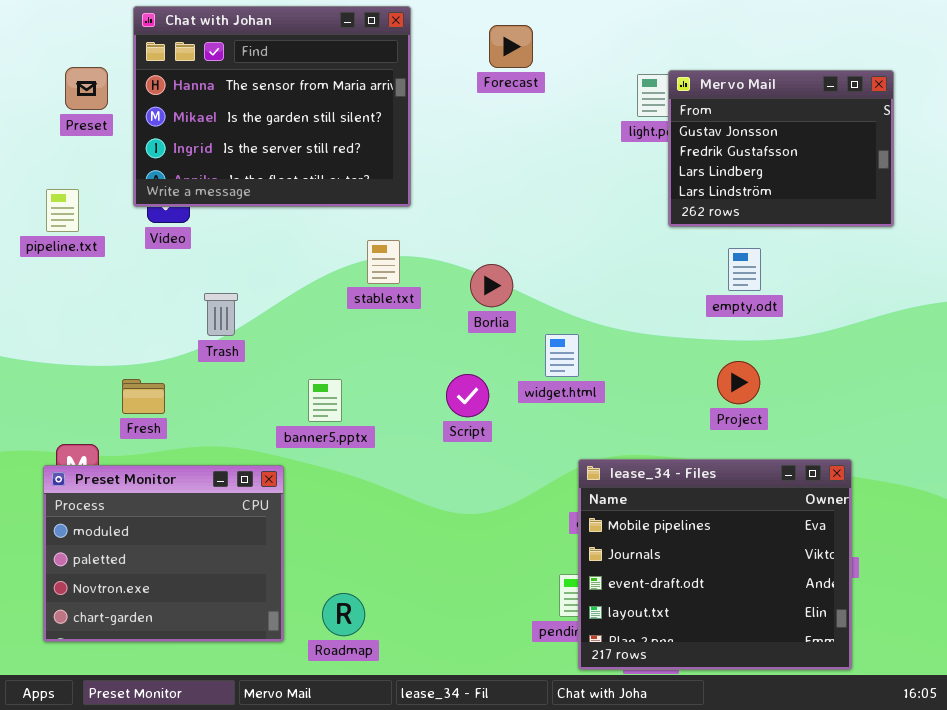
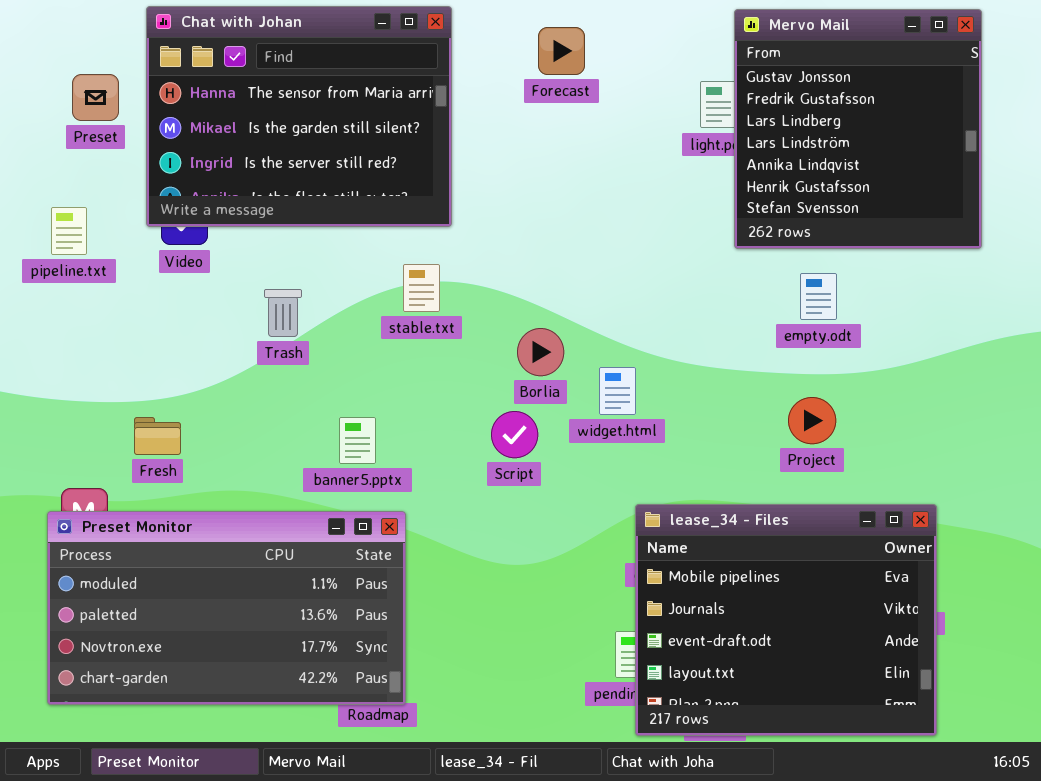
Mervo Mail: [668,70,894,227] -> [734,9,982,249], resized
Borlia: [470,264,513,307] -> [517,328,564,376], moved
Trash: [204,293,238,336] -> [264,289,302,337], moved
Preset Monitor: [43,465,284,642] -> [47,511,406,705], resized

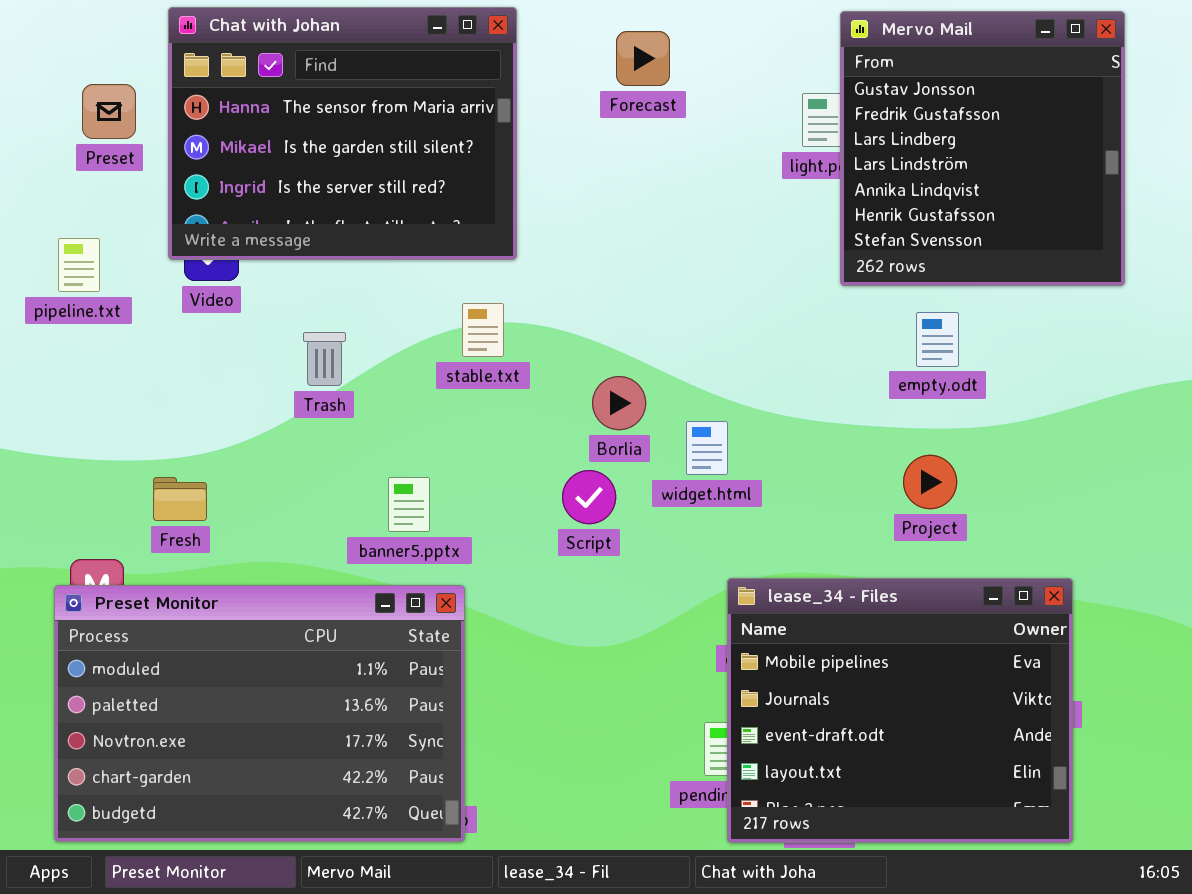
Preset Monitor: [47,511,406,705] -> [54,585,465,842], resized

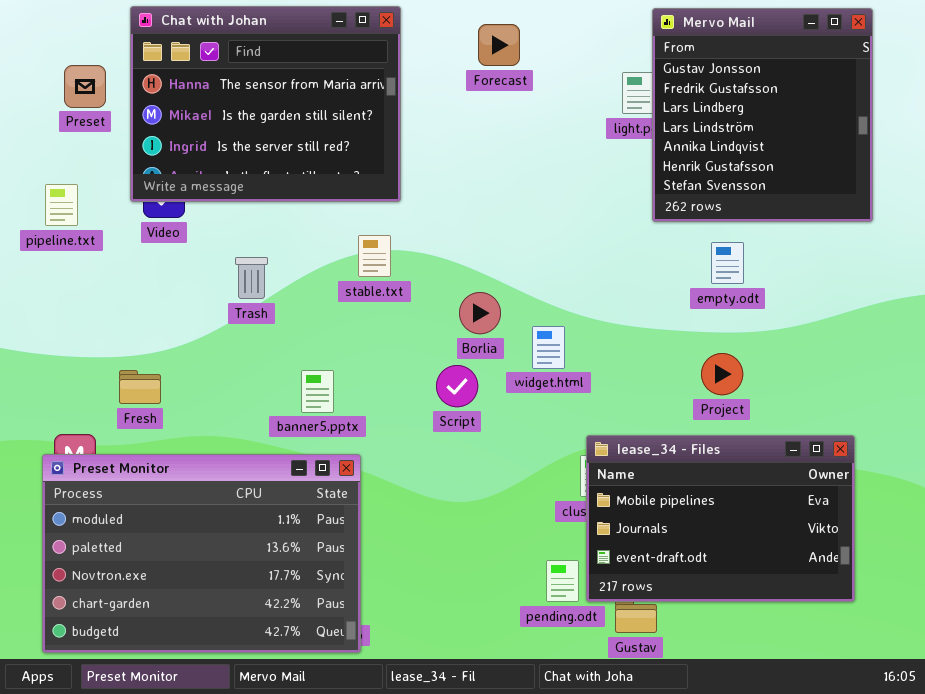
lease_34 - Files: [727,578,1073,843] -> [586,435,855,602], moved, resized

